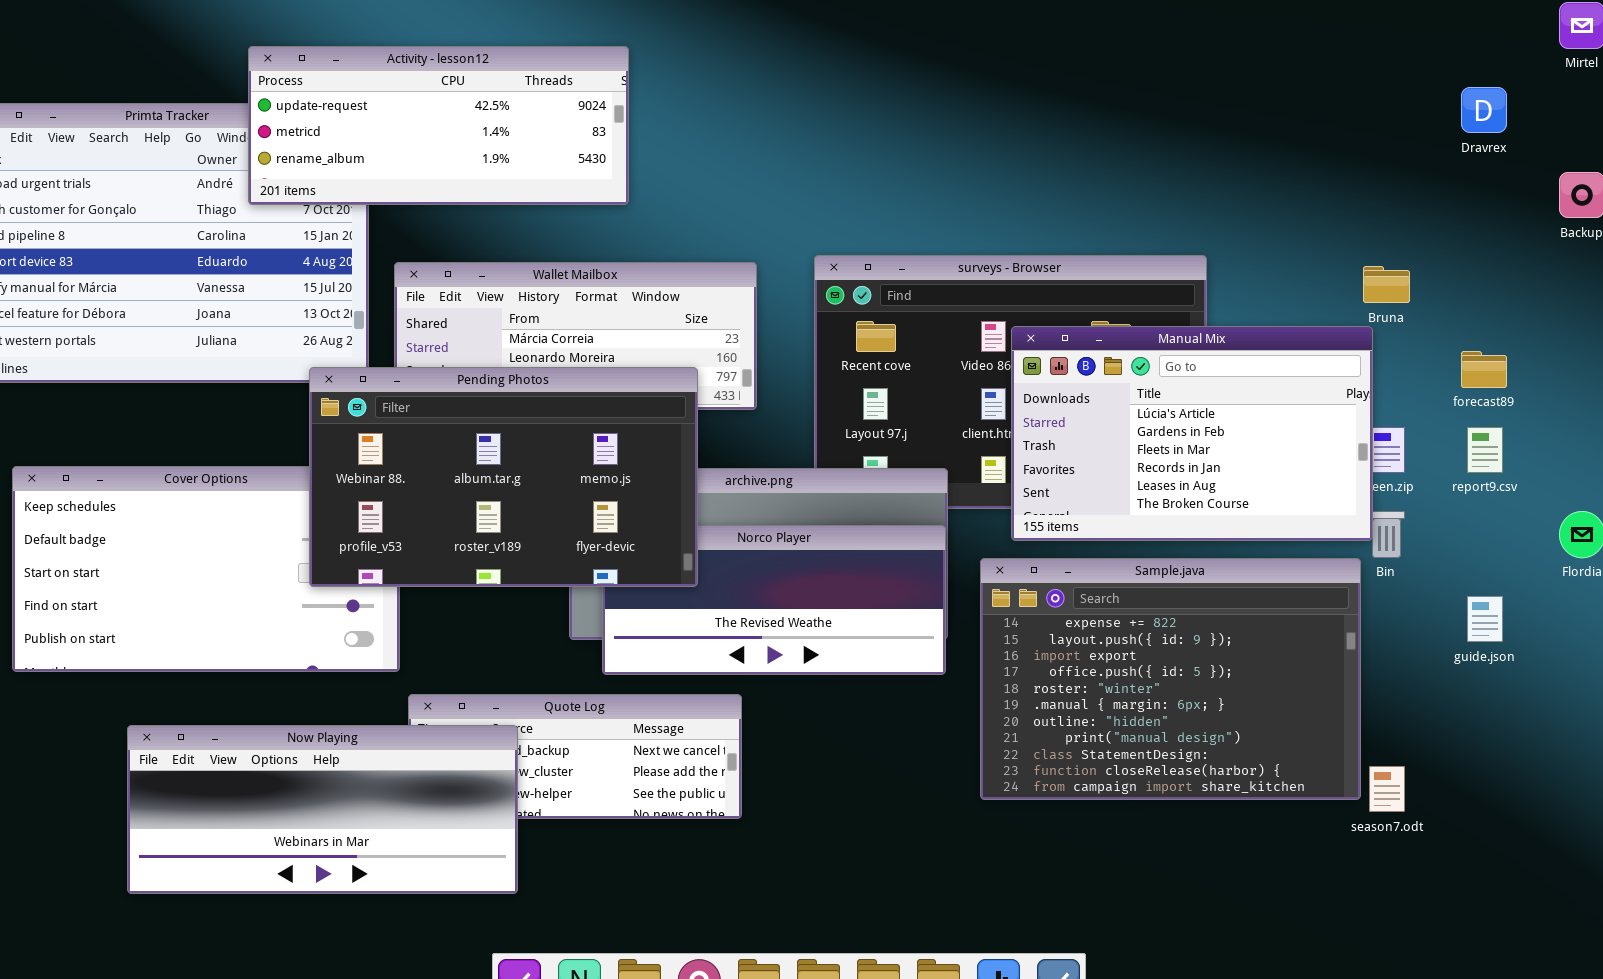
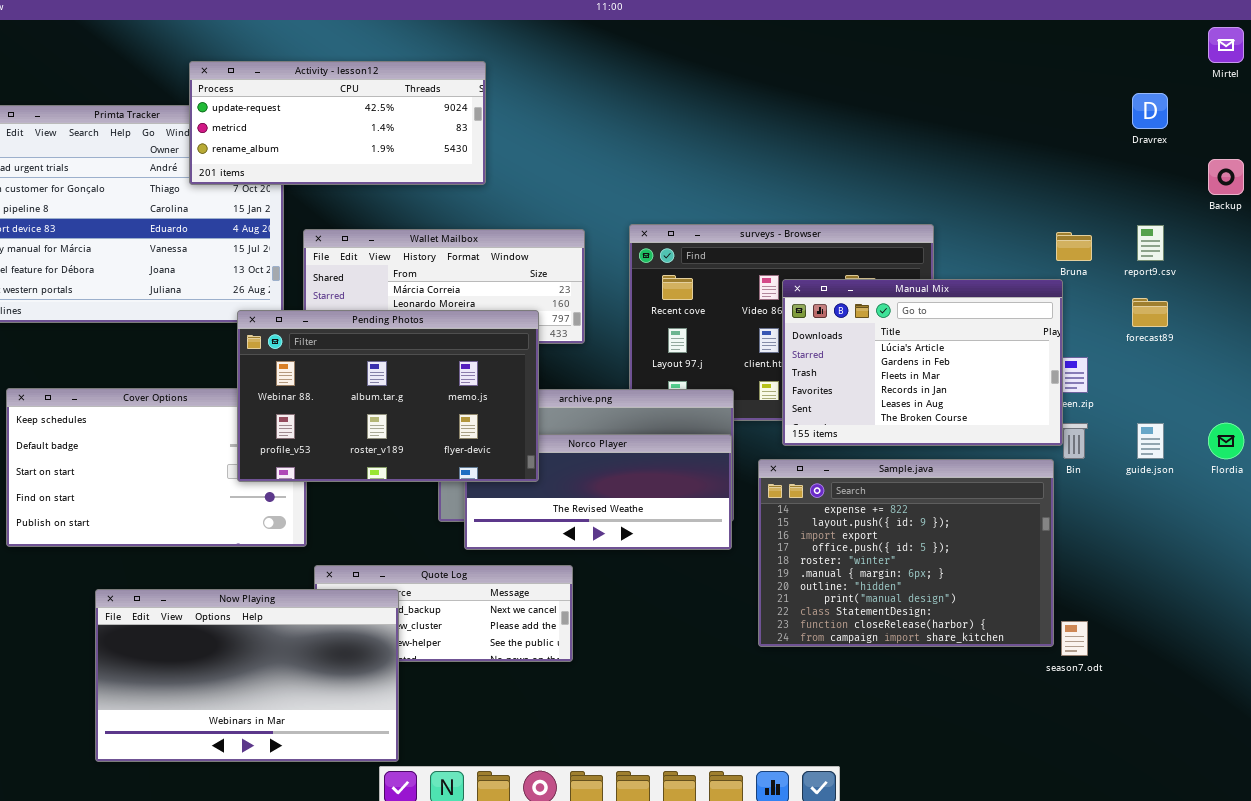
report9.csv: [1467,427,1503,473] -> [1137,225,1164,261], moved
guide.json: [1467,596,1503,642] -> [1137,423,1164,459], moved
Now Playing: [127,725,518,894] -> [95,589,399,762], resized

